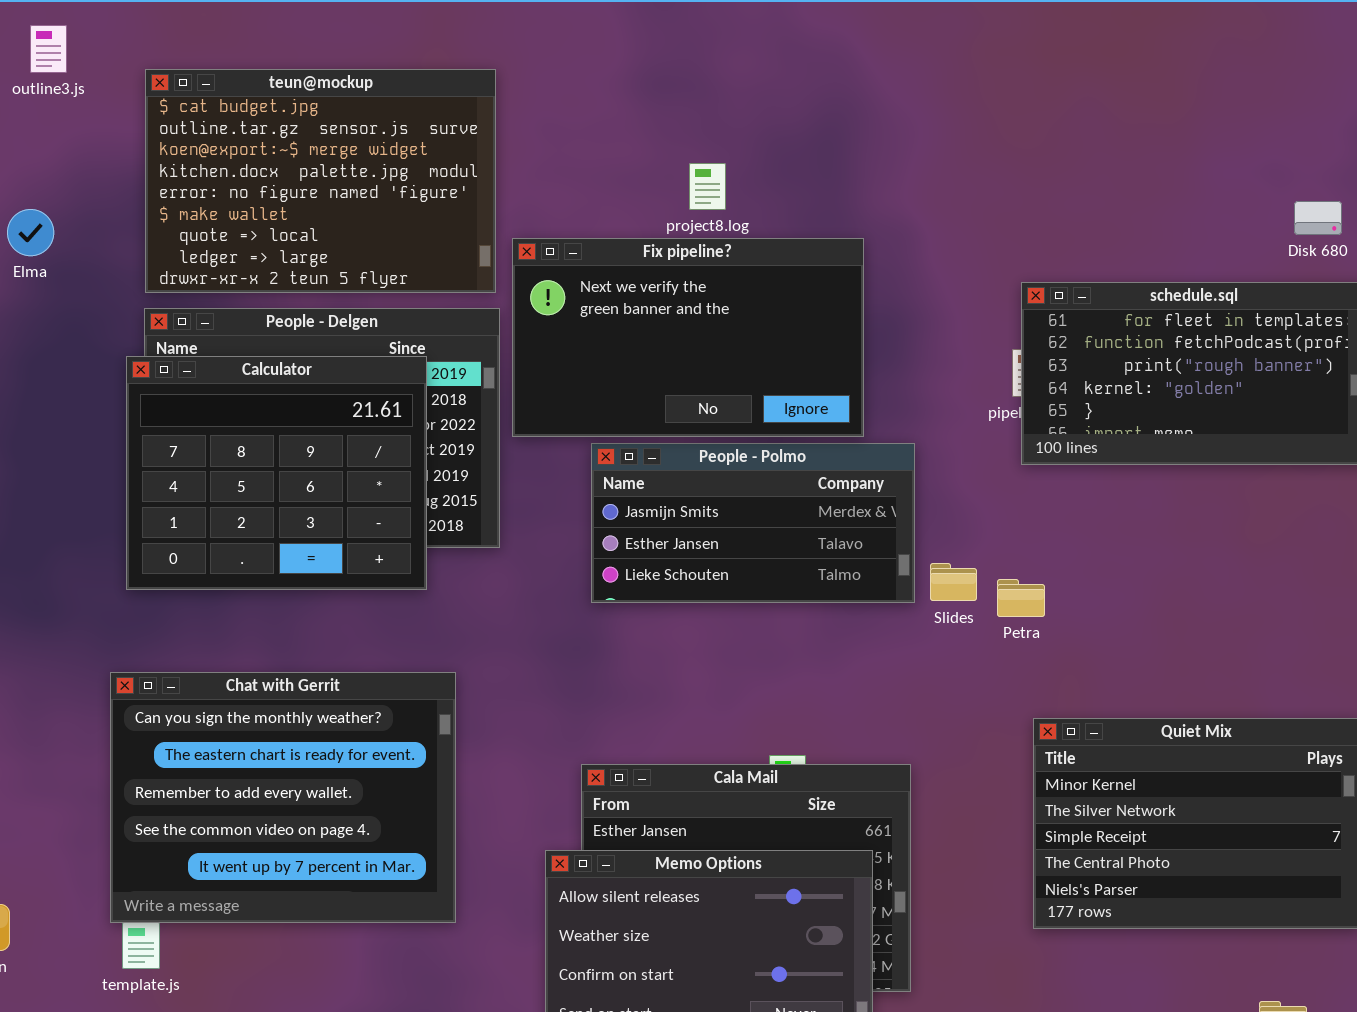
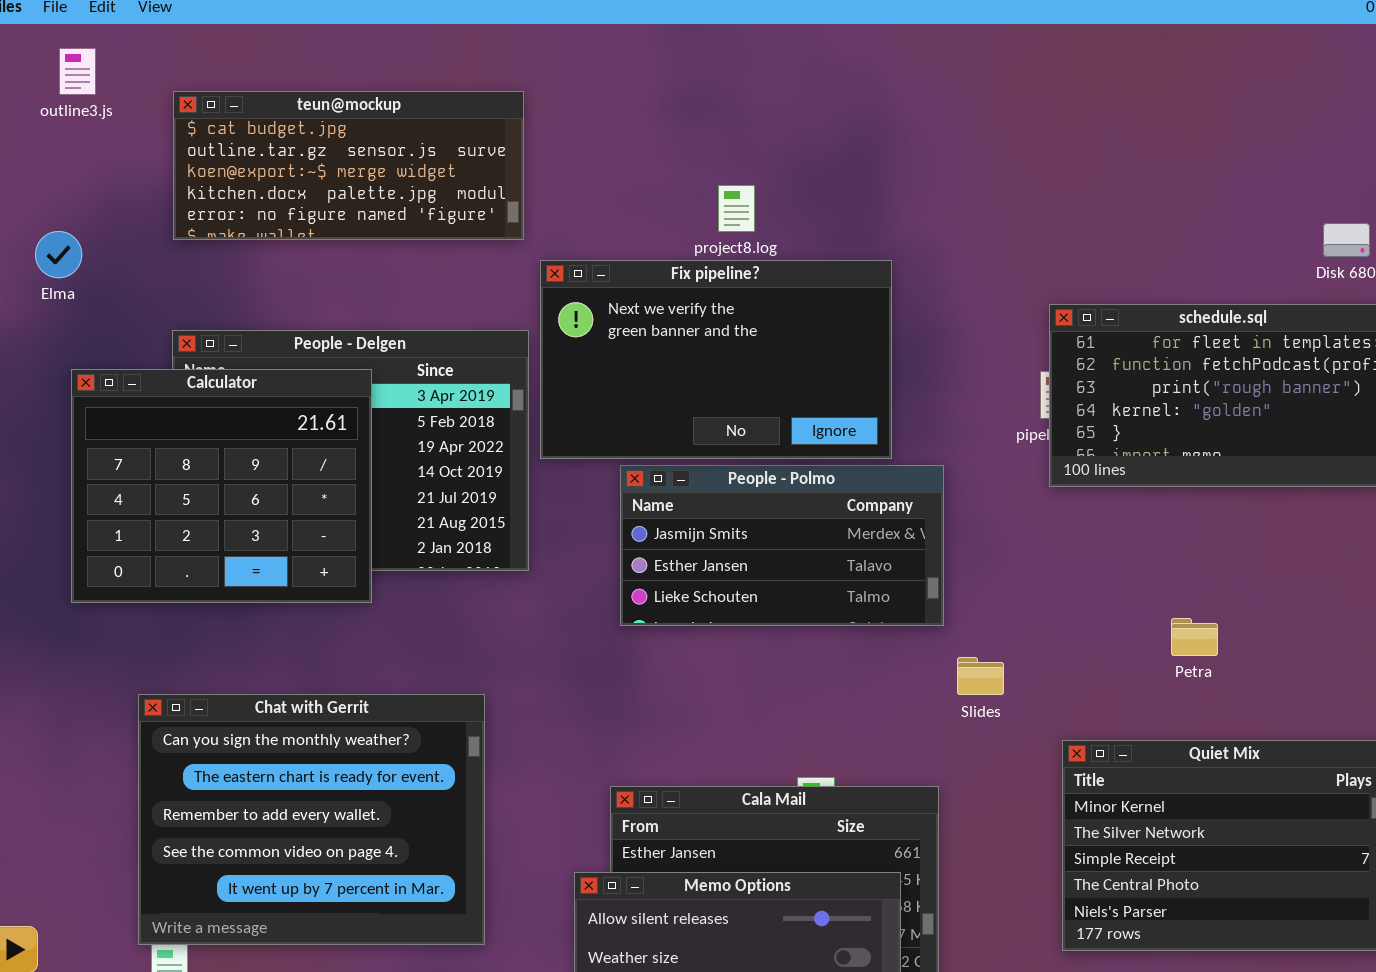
teun@mockup: [145,69,496,293] -> [173,91,524,240], resized
Calculator: [126,356,427,590] -> [71,369,372,603], moved
Slides: [930,563,977,601] -> [957,657,1004,695], moved
Petra: [997,579,1045,617] -> [1171,618,1218,656], moved

